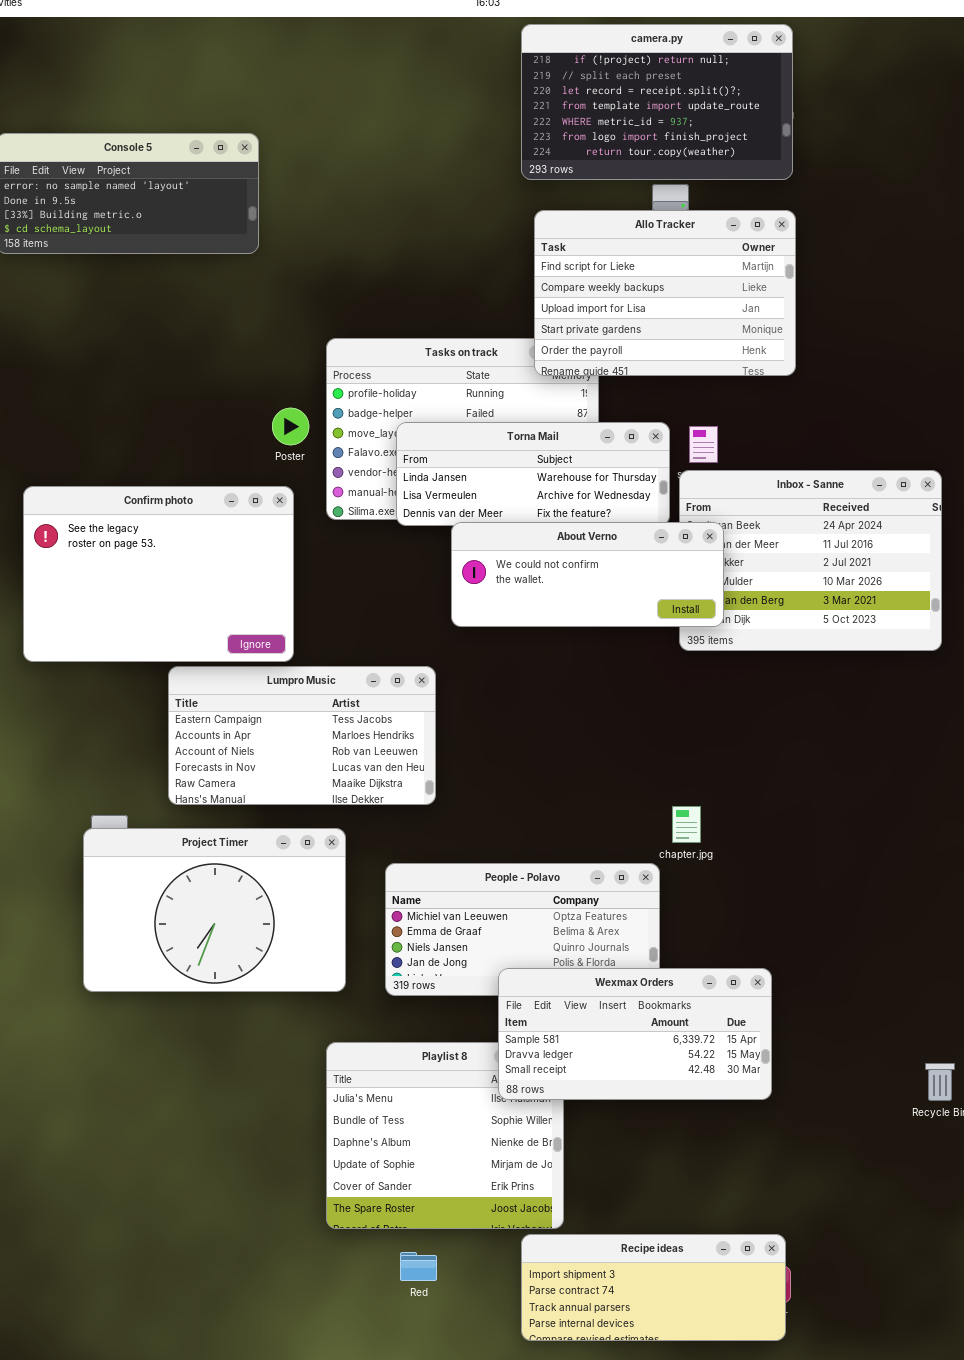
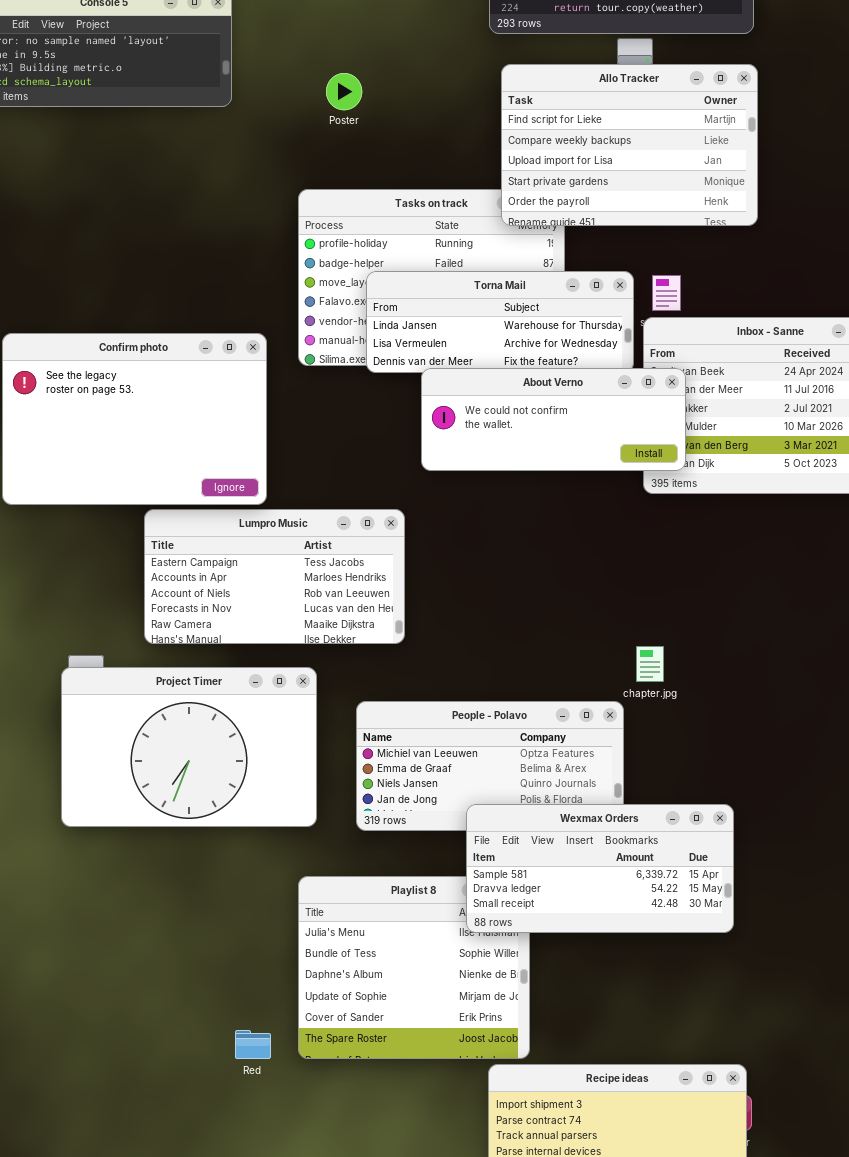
Poster: [272,408,309,445] -> [326,73,362,110], moved
Red: [400,1252,437,1281] -> [235,1030,271,1059], moved

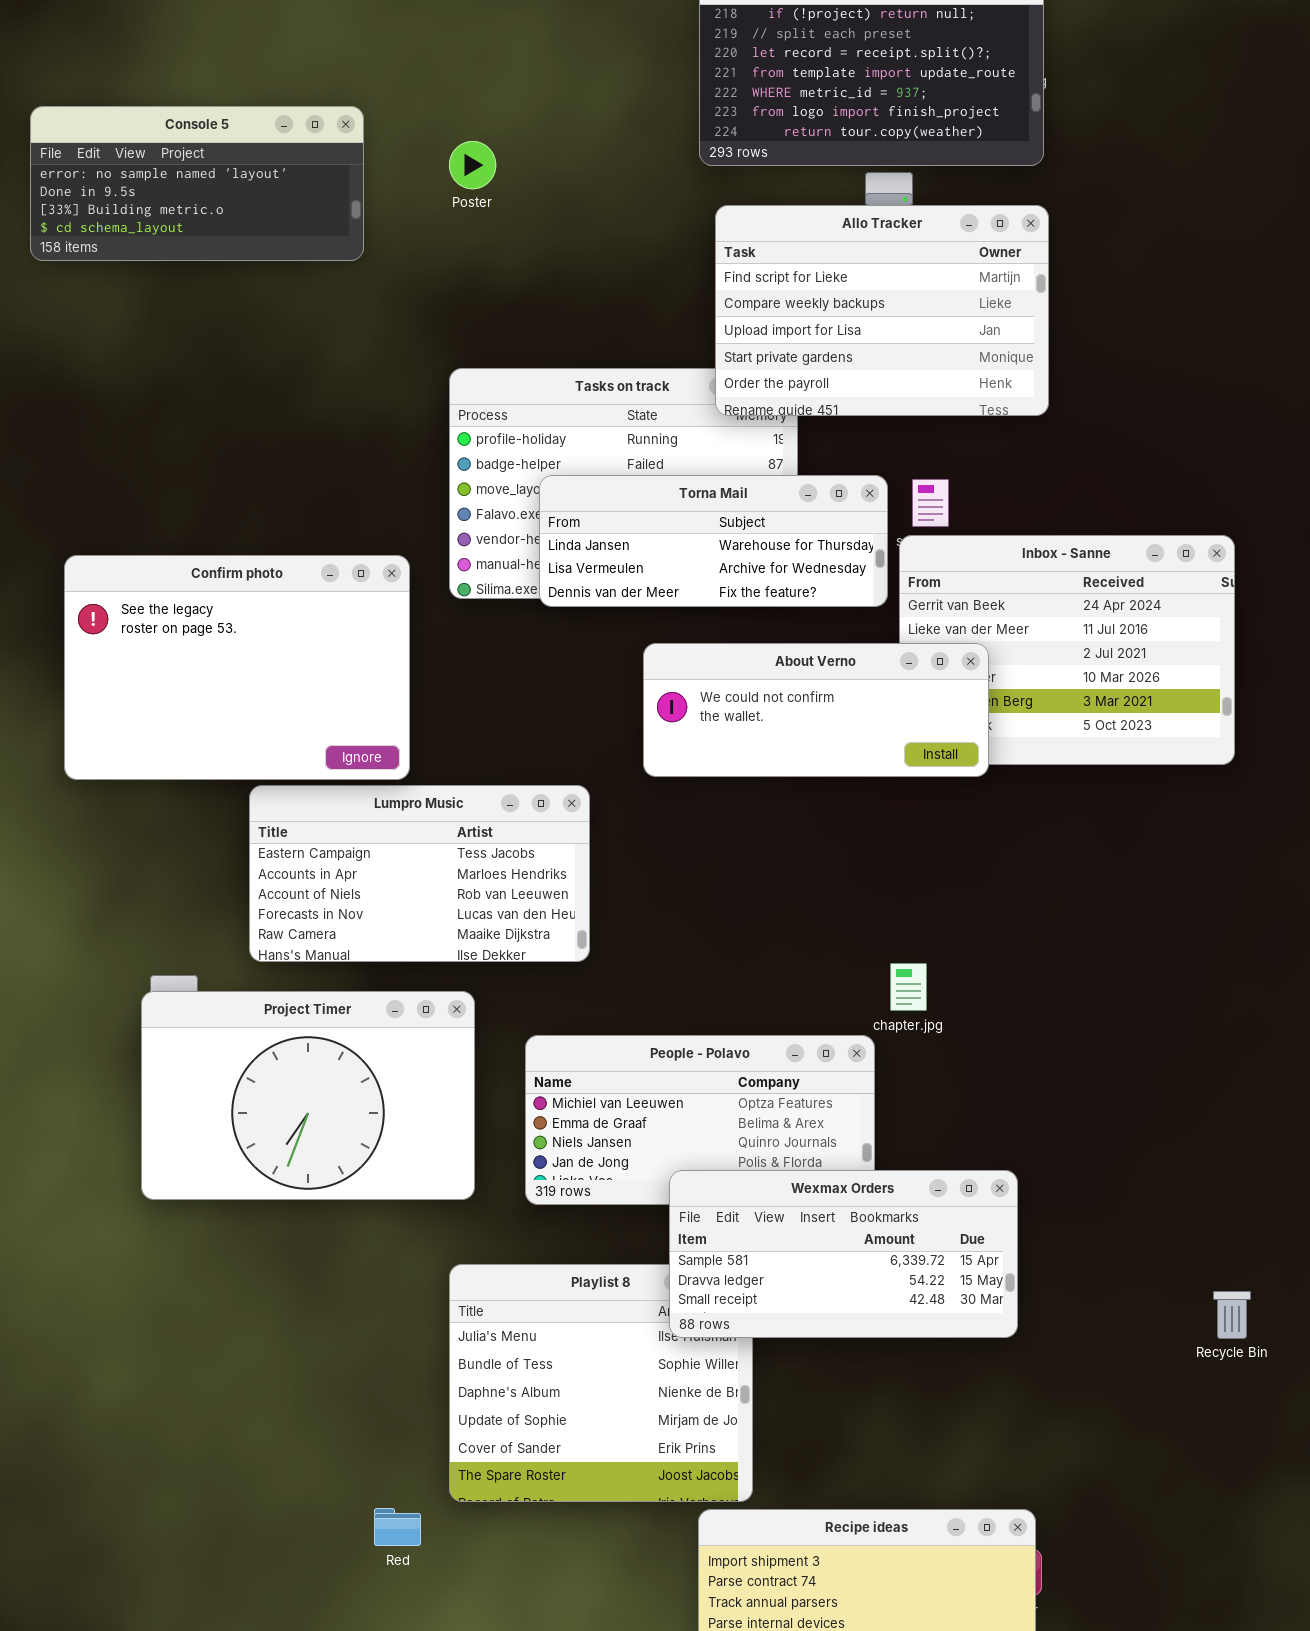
Poster: [326,73,362,110] -> [449,141,496,189], moved
About Verno: [421,368,686,471] -> [643,643,989,777], moved
Red: [235,1030,271,1059] -> [374,1508,421,1546], moved

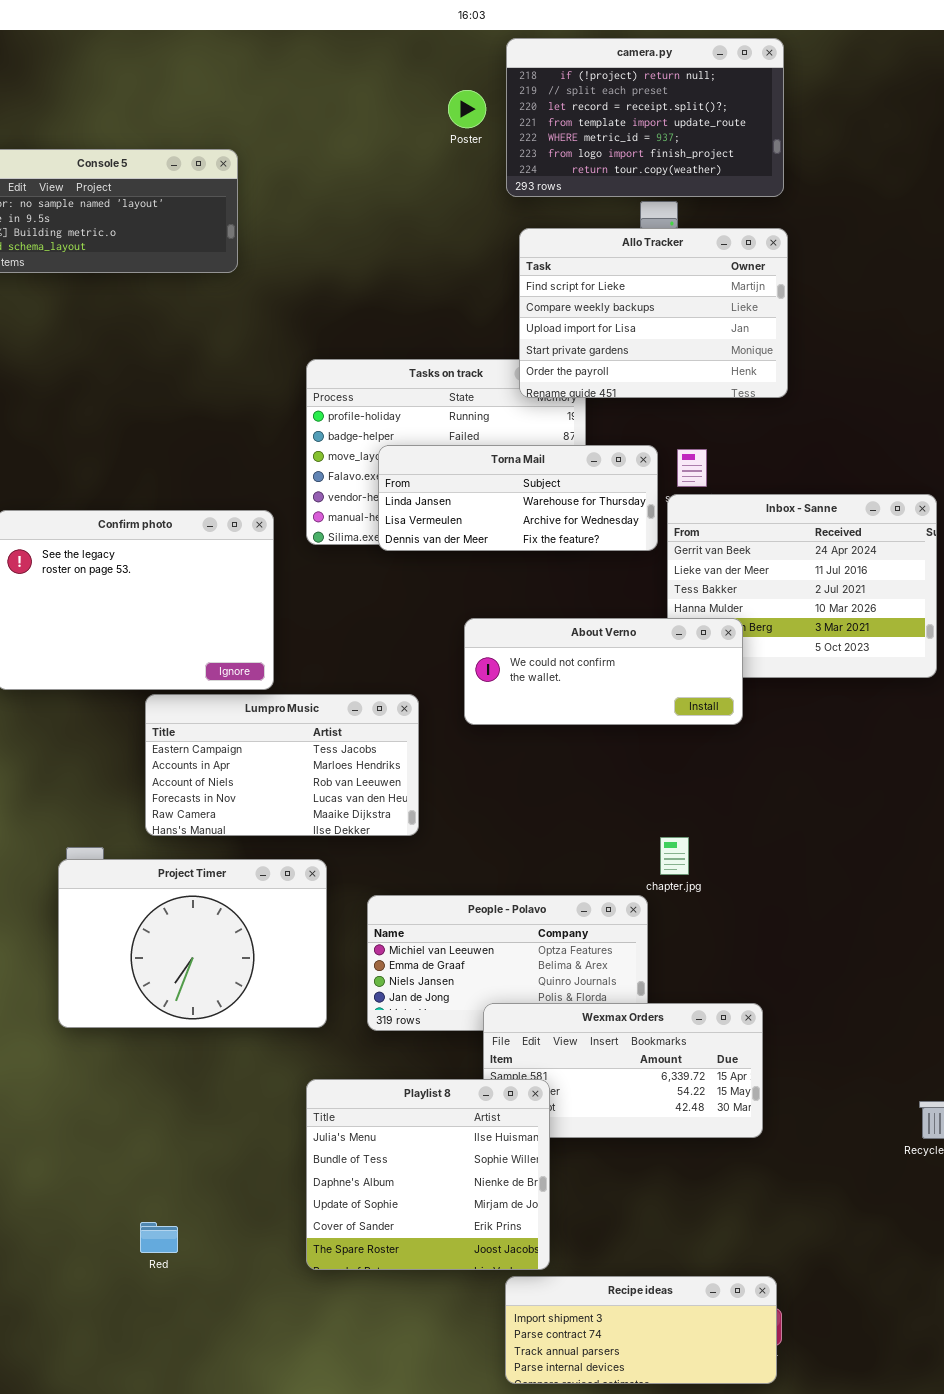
Poster: [449,141,496,189] -> [448,90,486,128], moved
About Verno: [643,643,989,777] -> [464,618,743,725], moved
Playlist 8: [449,1264,753,1502] -> [306,1079,550,1270], raised
Red: [374,1508,421,1546] -> [140,1222,178,1253], moved

